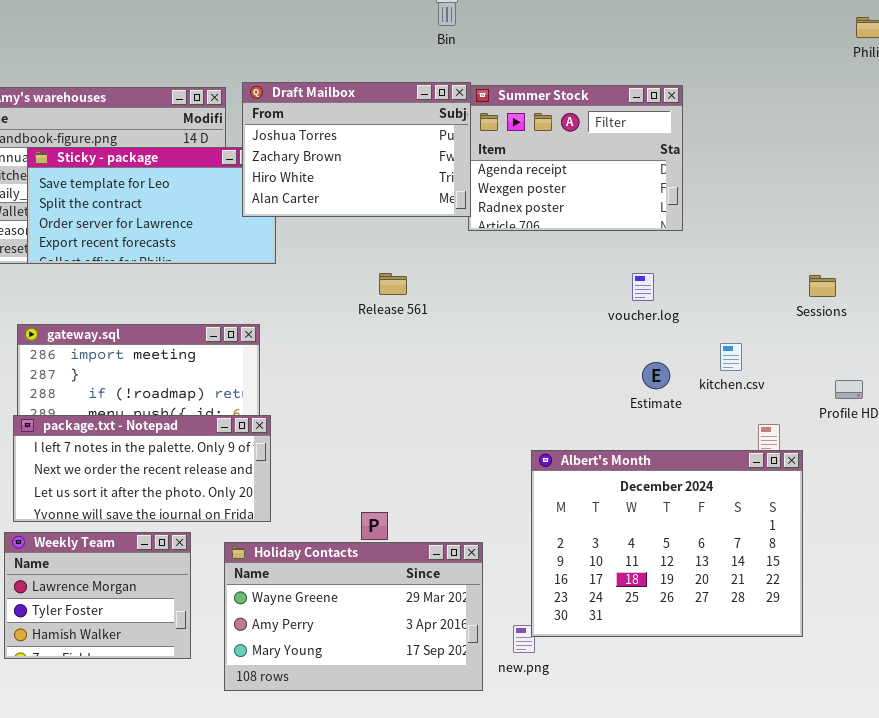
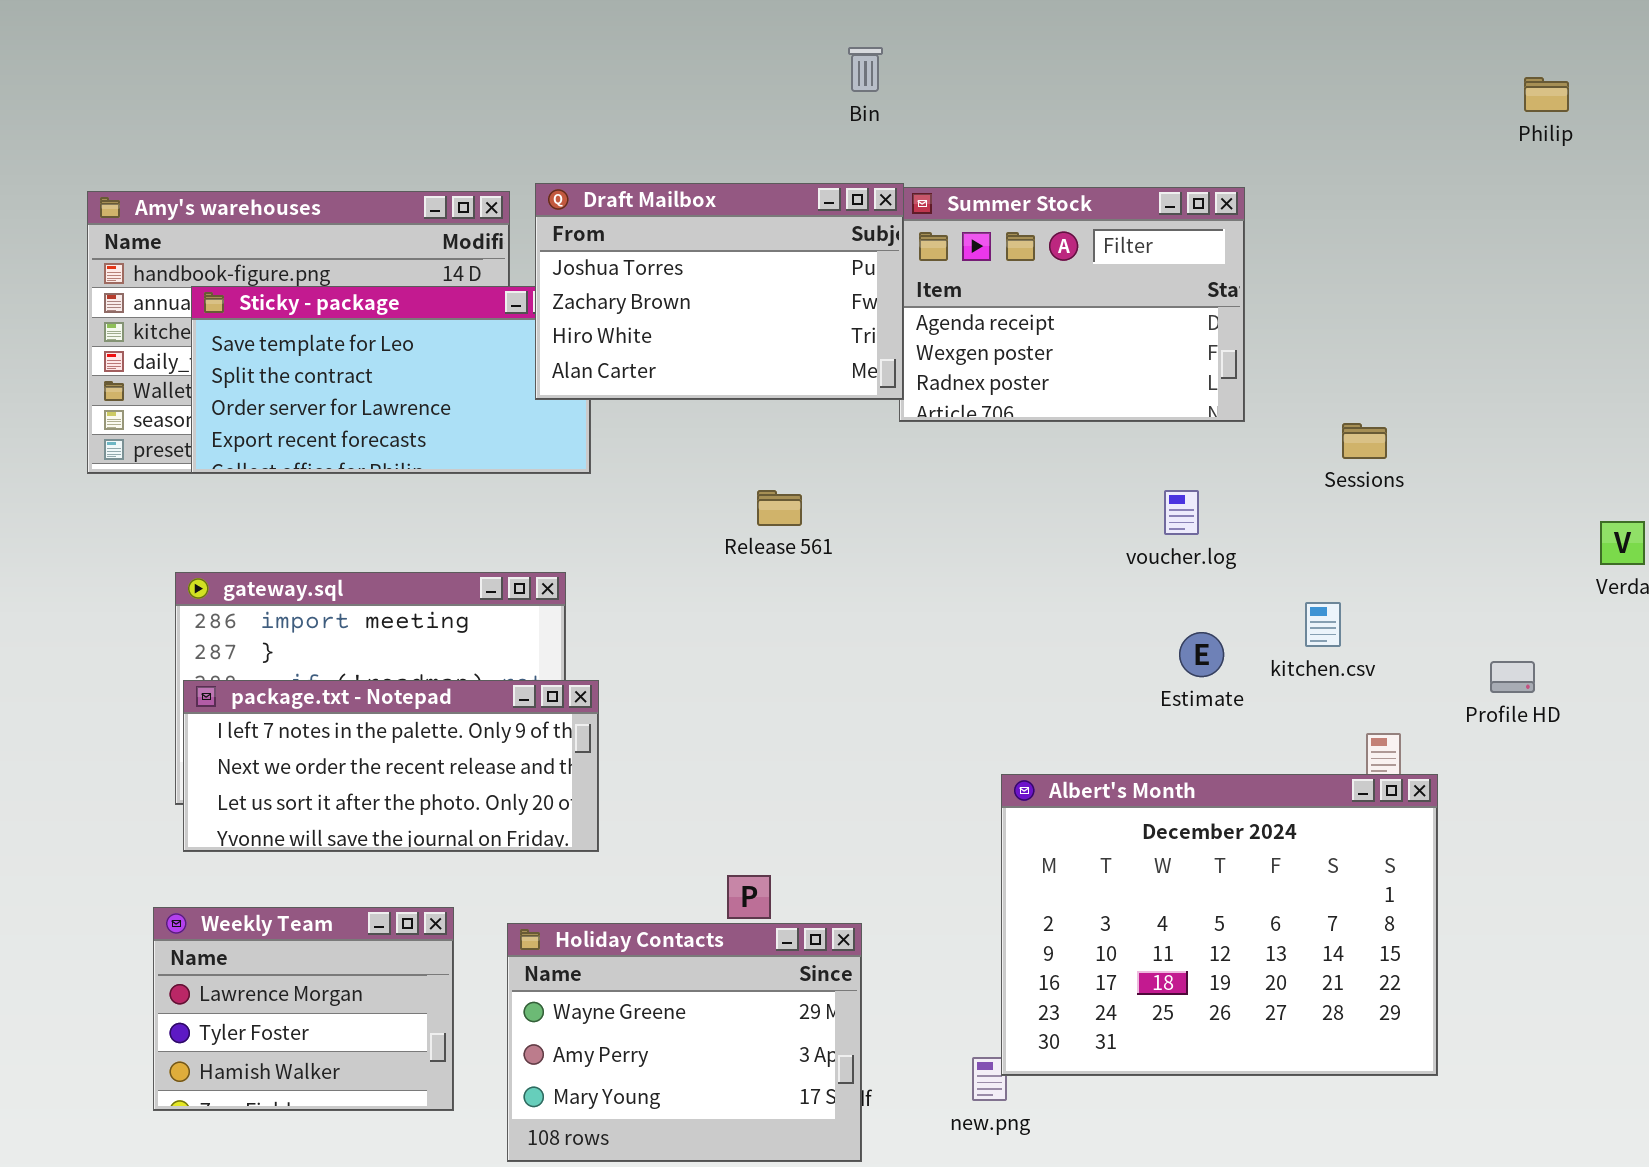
Sessions: [809,275,836,297] -> [1342,423,1387,459], moved
package.txt - Notepad: [13,415,271,522] -> [183,680,599,852], moved
Holiday Contacts: [224,542,483,691] -> [507,923,862,1162], resized

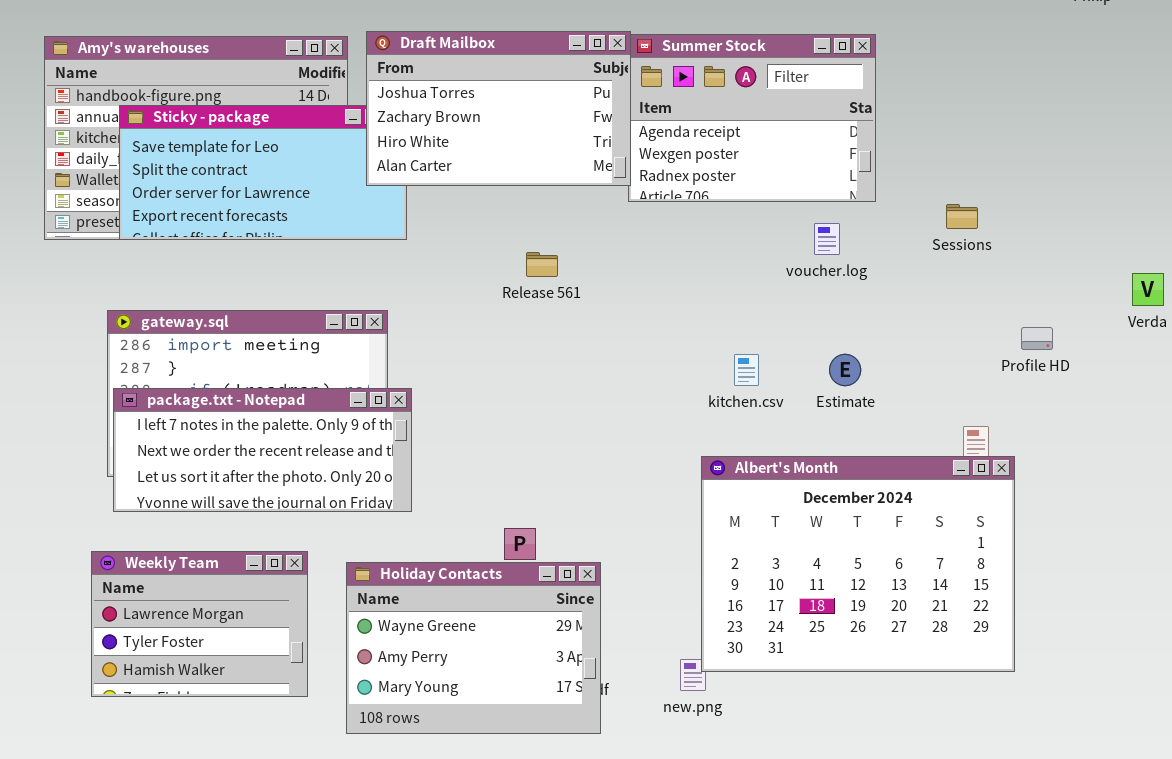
voucher.log: [1164,490,1199,535] -> [814,223,840,255], moved
kitchen.csv: [1305,602,1341,647] -> [734,354,759,386], moved
Profile HD: [1490,661,1535,693] -> [1021,327,1053,350], moved

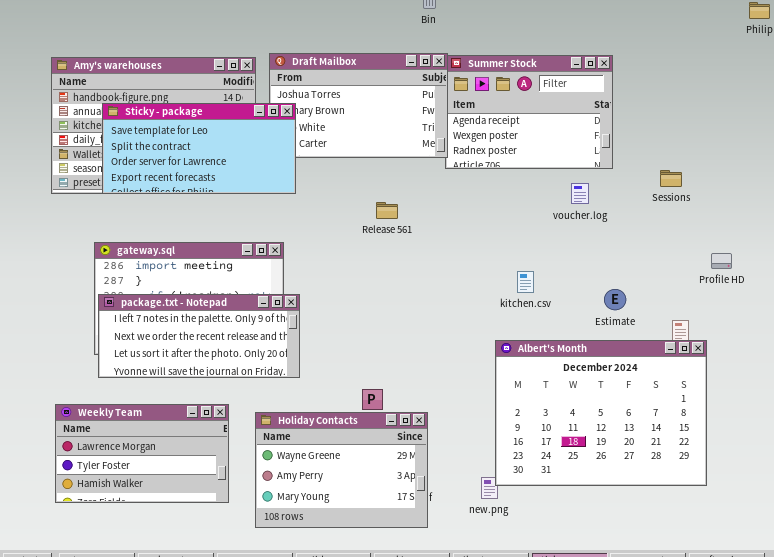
Sticky - package: [119,105,407,240] -> [102,103,296,194], raised
Estimate: [829,354,861,386] -> [604,289,626,310], moved
Weekly Team: [91,551,308,697] -> [55,404,229,503], resized

